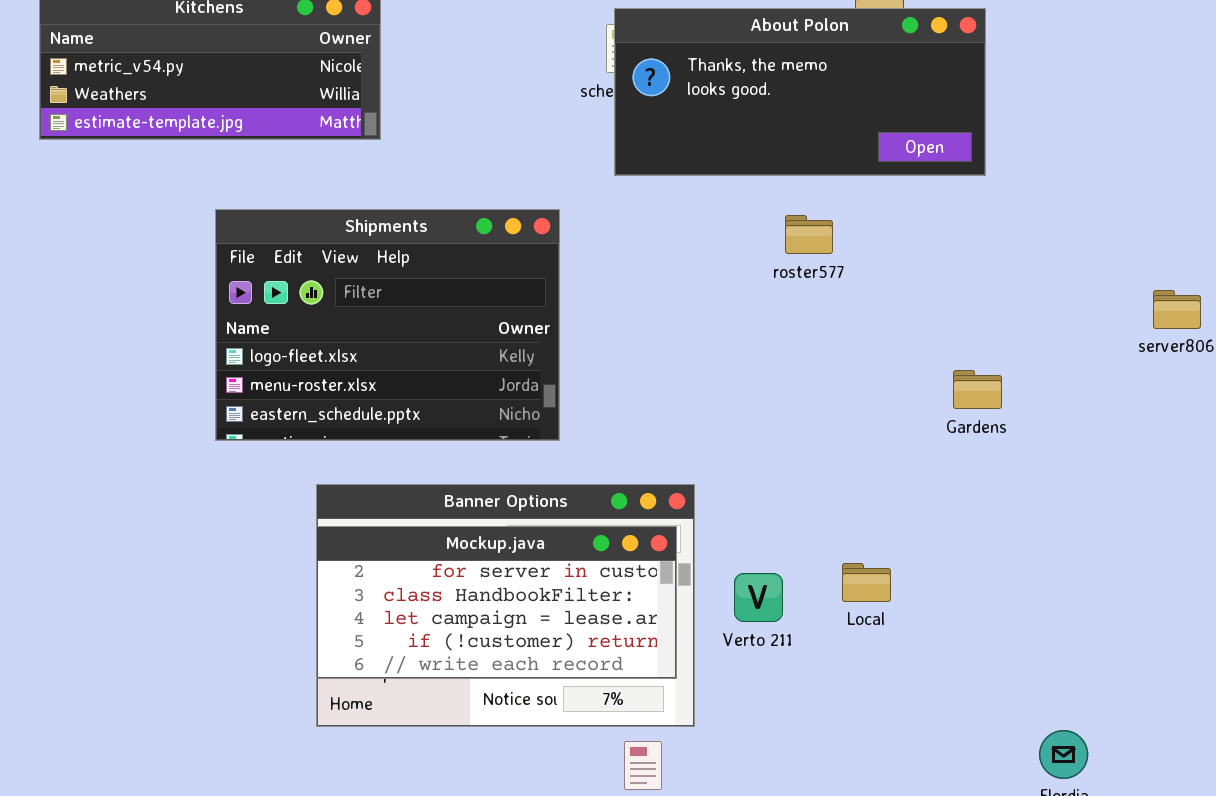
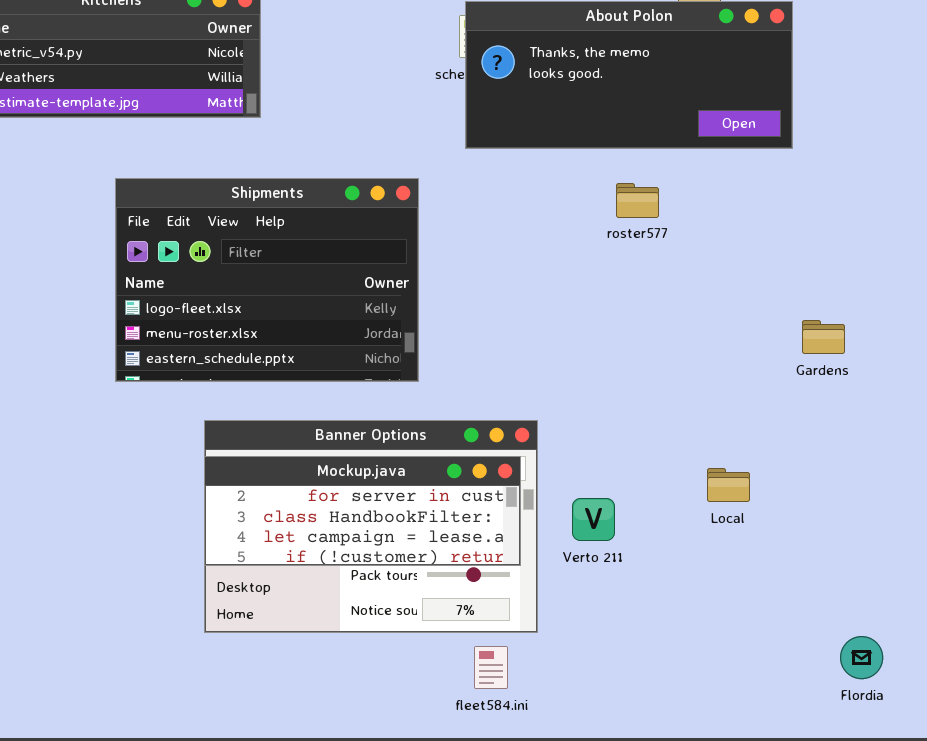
Gardens: [953,370,1002,409] -> [802,320,845,354], moved
Mockup.java: [316,526,677,679] -> [204,456,521,566], resized
Local: [842,563,891,602] -> [707,468,750,502], moved

